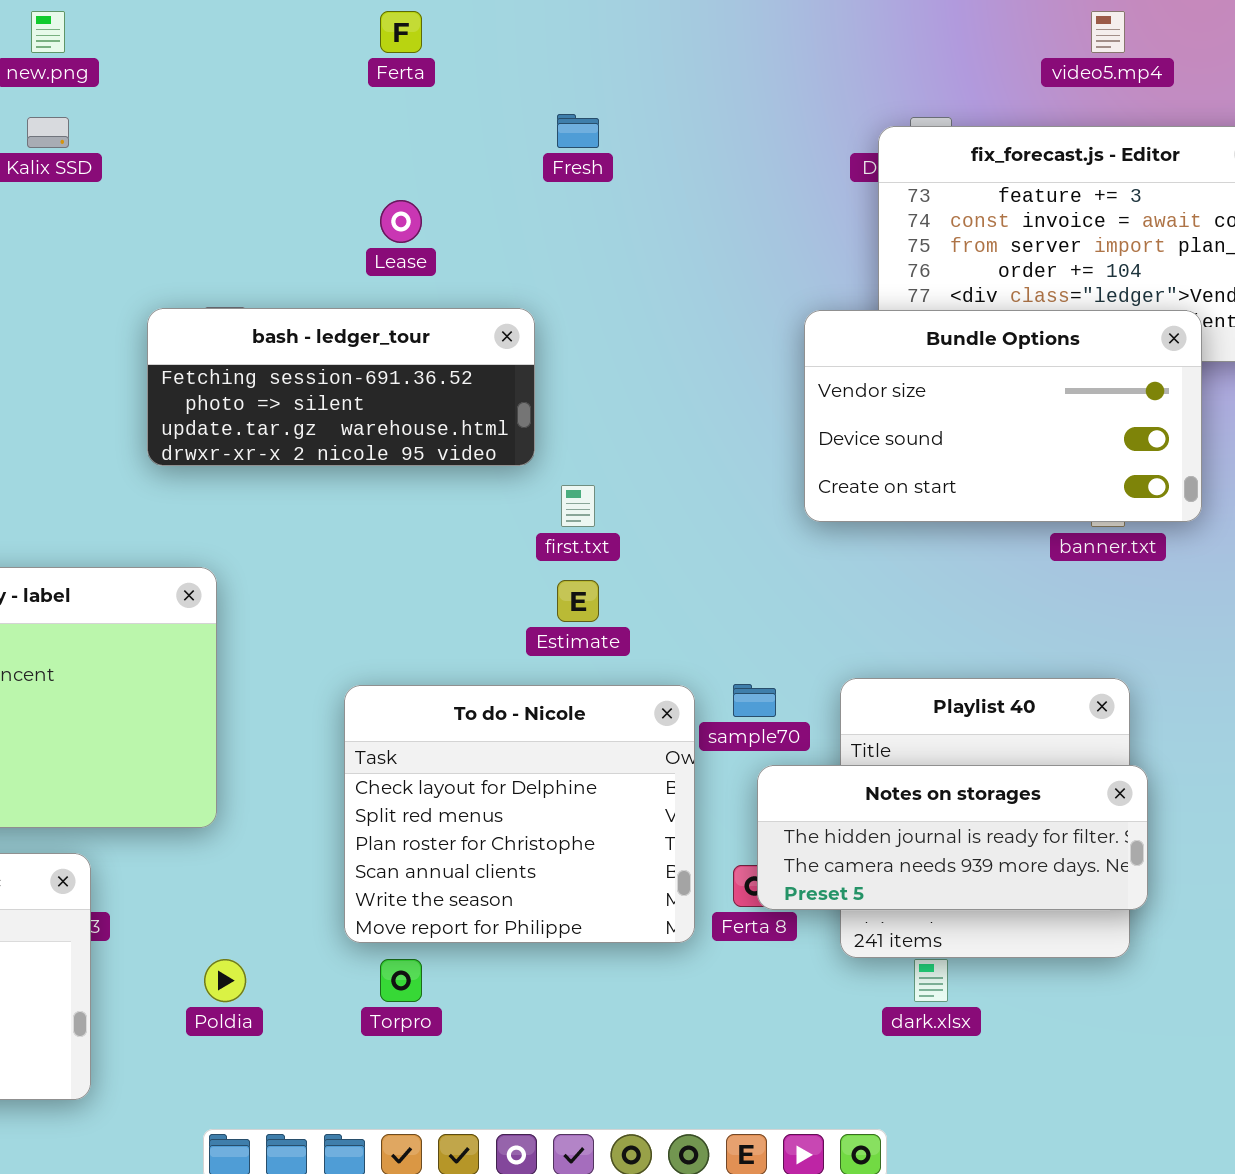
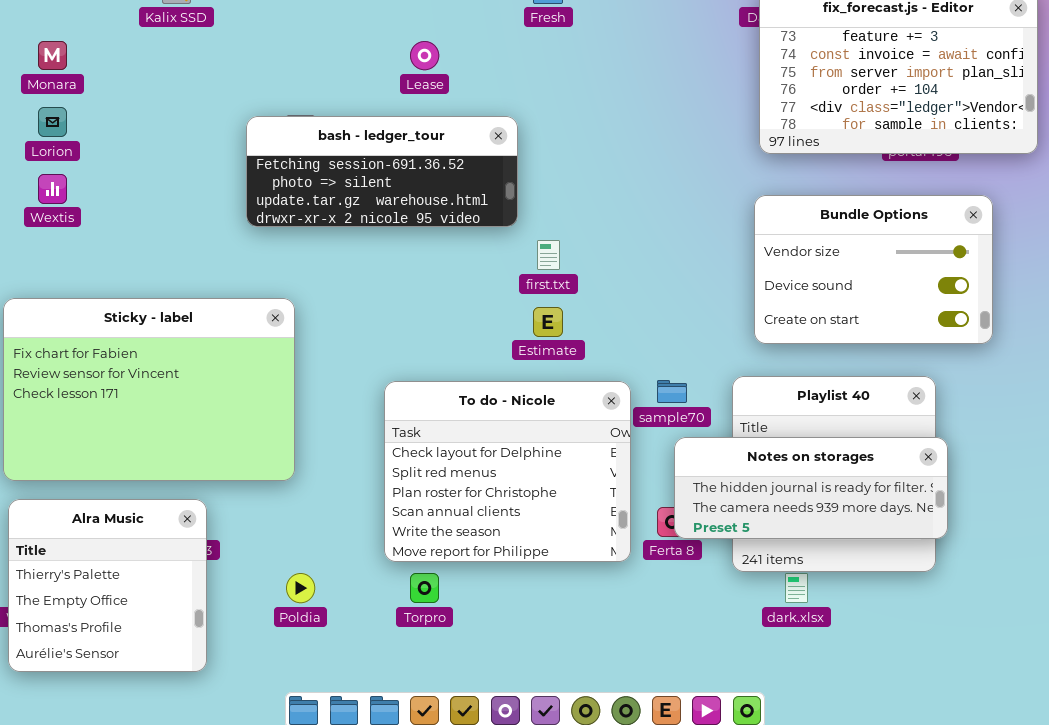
Bundle Options: [804,310,1202,522] -> [754,195,993,344], moved, resized

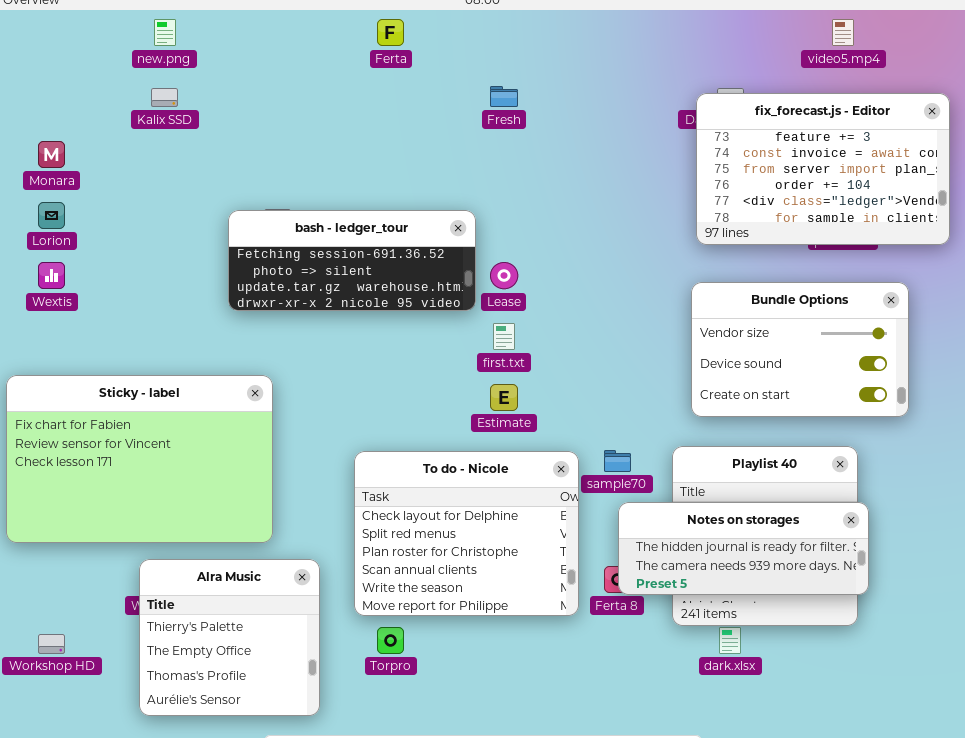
Lease: [410,41,439,70] -> [490,262,518,289], moved
Alra Music: [8,499,207,672] -> [139,559,320,716], moved

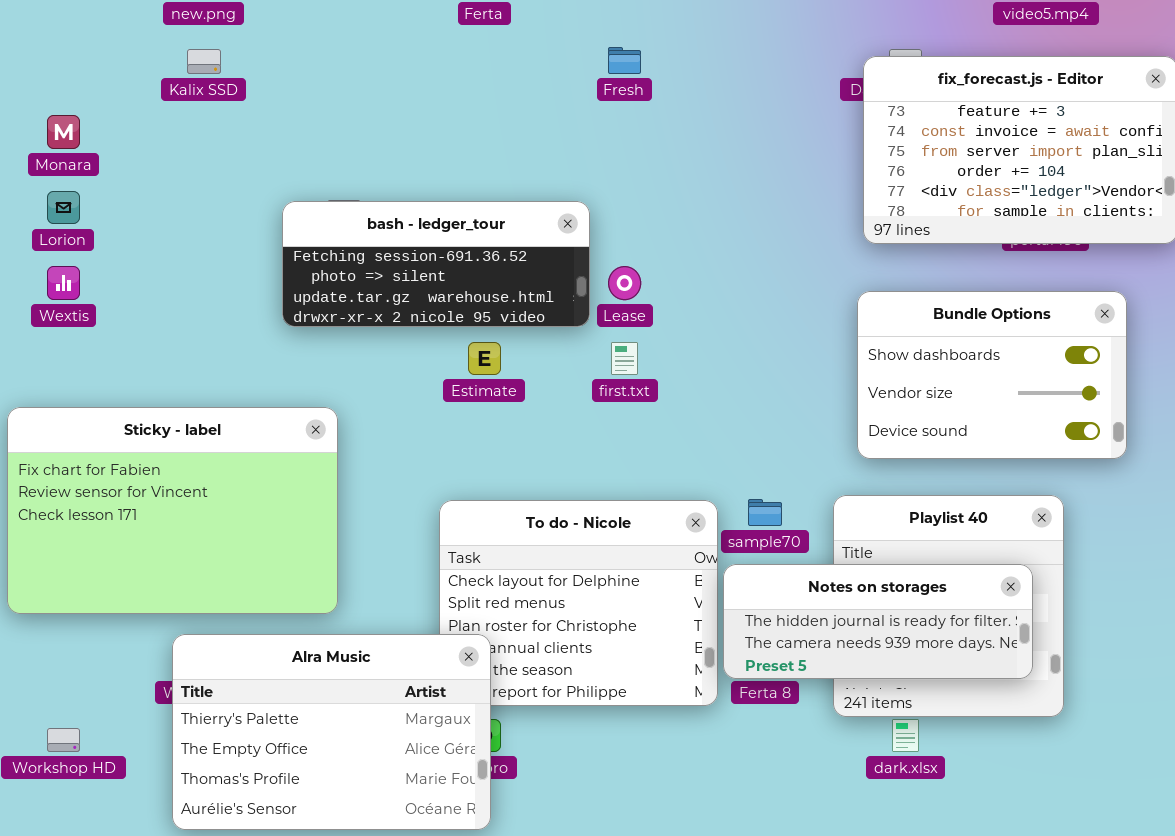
Bundle Options: [691,282,909,417] -> [857,291,1127,459], scrolled up 1 row
Estimate: [490,384,518,411] -> [468,342,501,375], moved
Notes on storages: [618,502,869,595] -> [723,564,1033,679], moved
Alra Music: [139,559,320,716] -> [172,634,491,830], resized

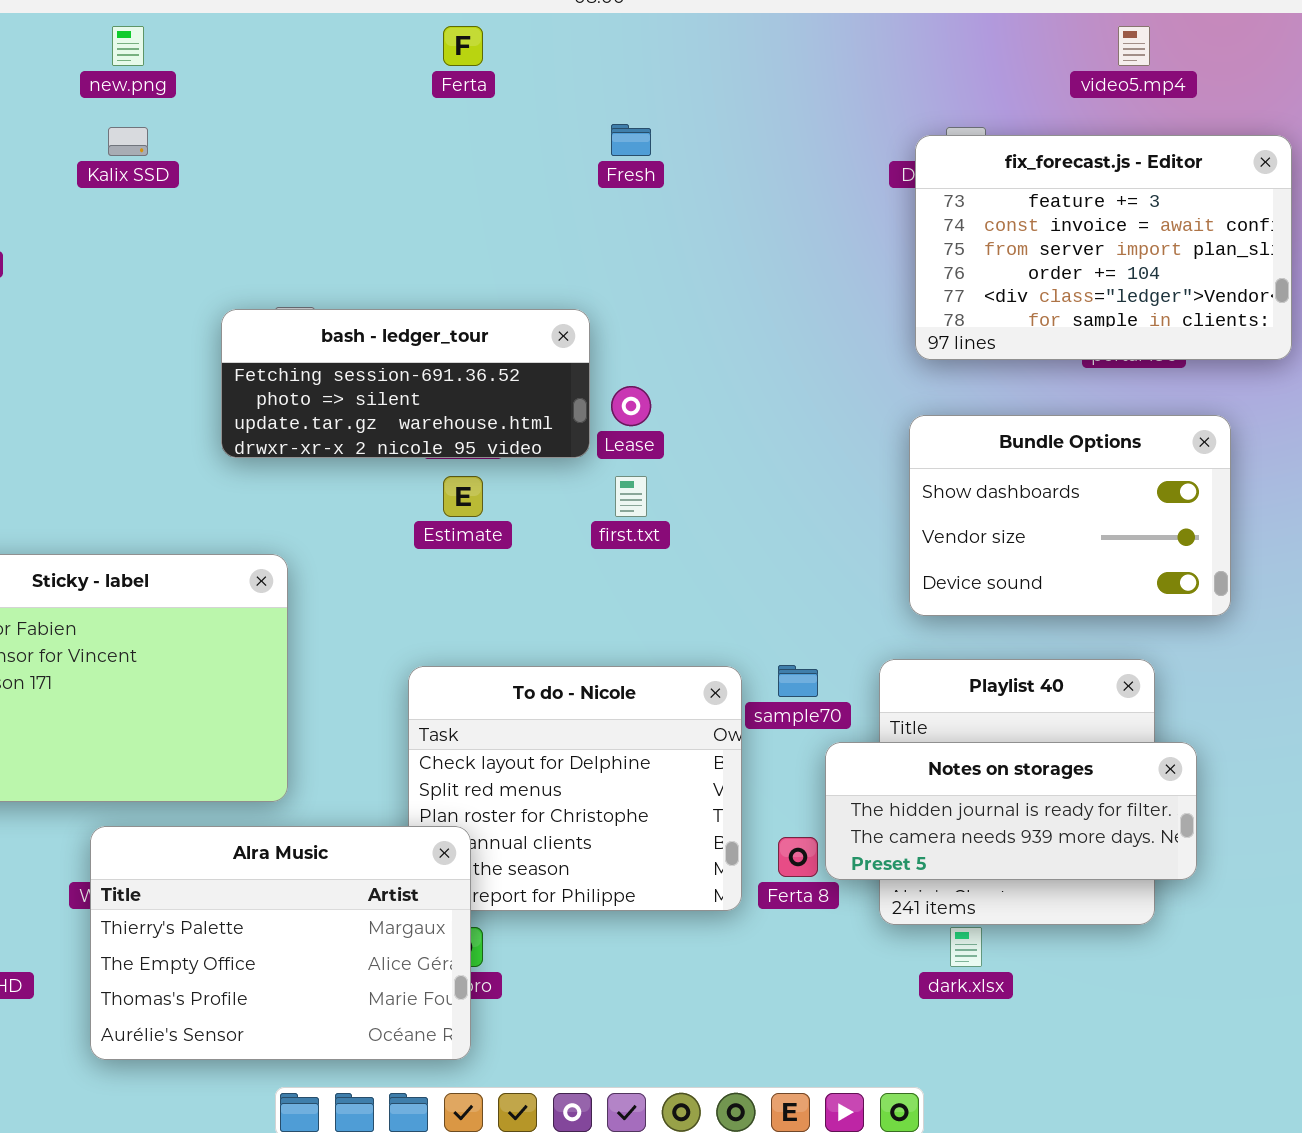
Notes on storages: [723,564,1033,679] -> [825,742,1197,880], moved

